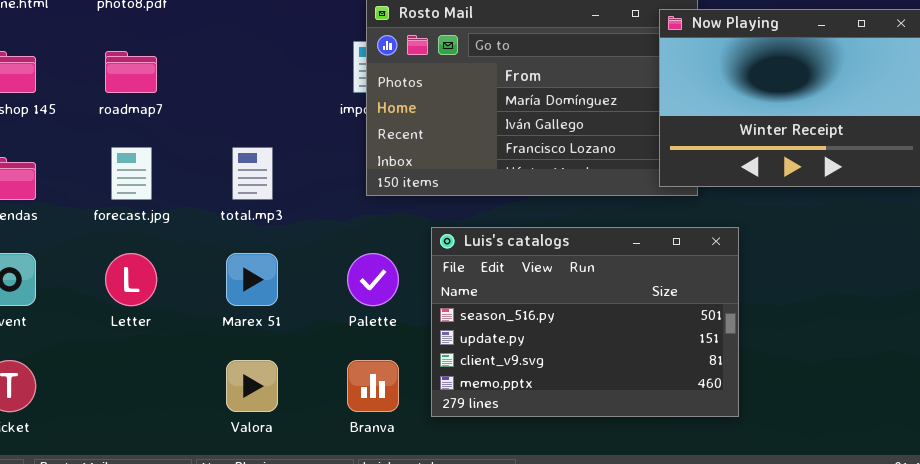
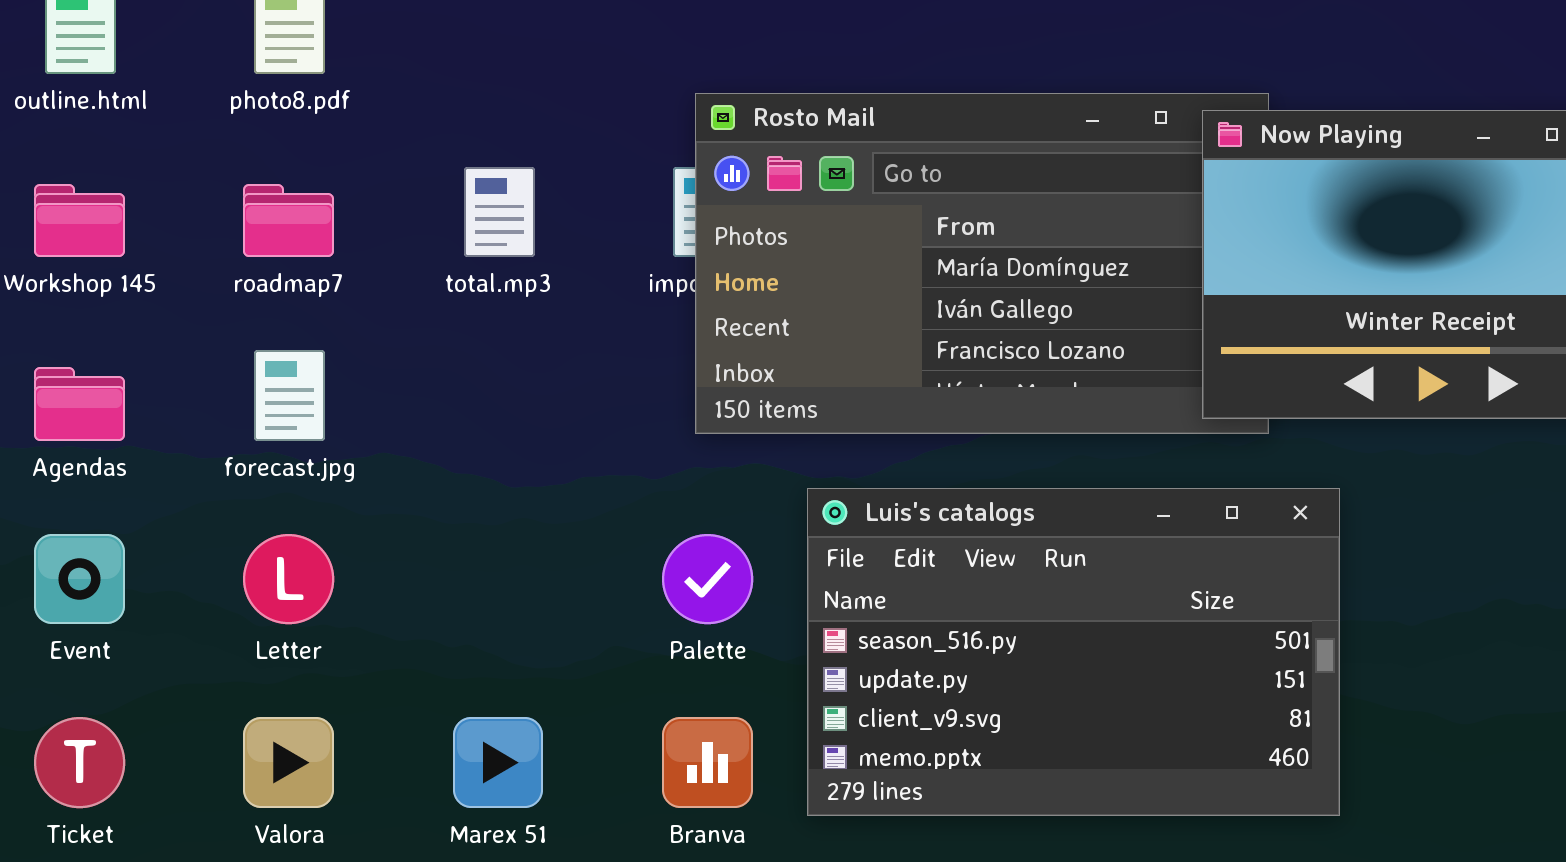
total.mp3: [232,147,273,200] -> [464,167,535,257], moved
Marex 51: [226,253,278,306] -> [453,717,543,808], moved
Valora: [226,360,278,412] -> [243,717,334,808], moved

